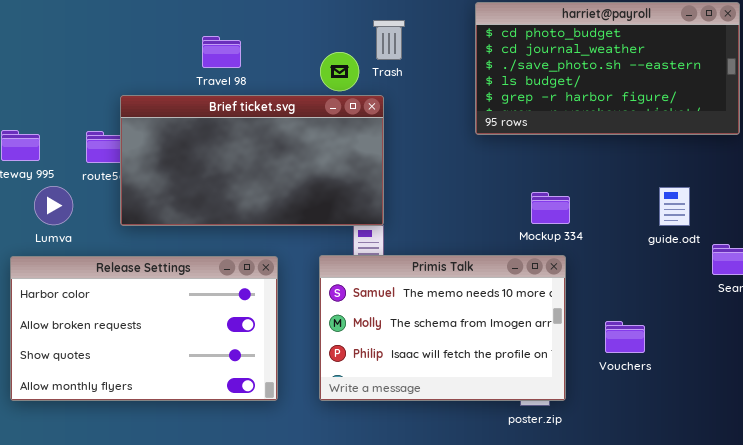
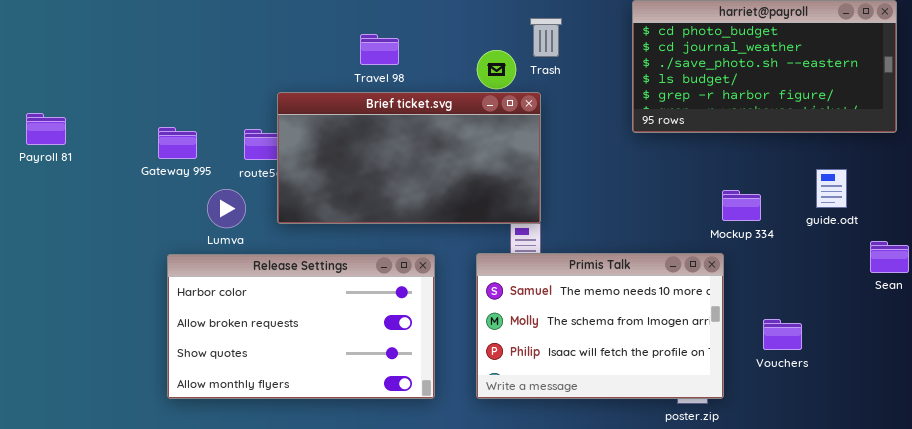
Lumva: [34,186,73,225] -> [207,189,246,228], moved
guide.odt: [659,187,690,226] -> [816,169,847,208], moved
Mockup 334: [531,192,570,224] -> [722,190,761,221], moved

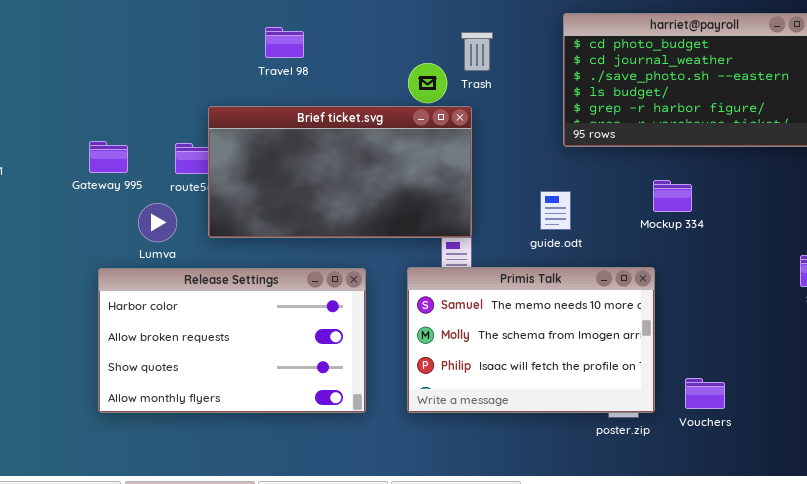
Travel 98: [360,34,399,65] -> [265,27,304,58], moved
guide.odt: [816,169,847,208] -> [540,191,571,230], moved
Mockup 334: [722,190,761,221] -> [653,180,692,212], moved
Vouchers: [763,319,802,350] -> [685,378,725,409], moved

